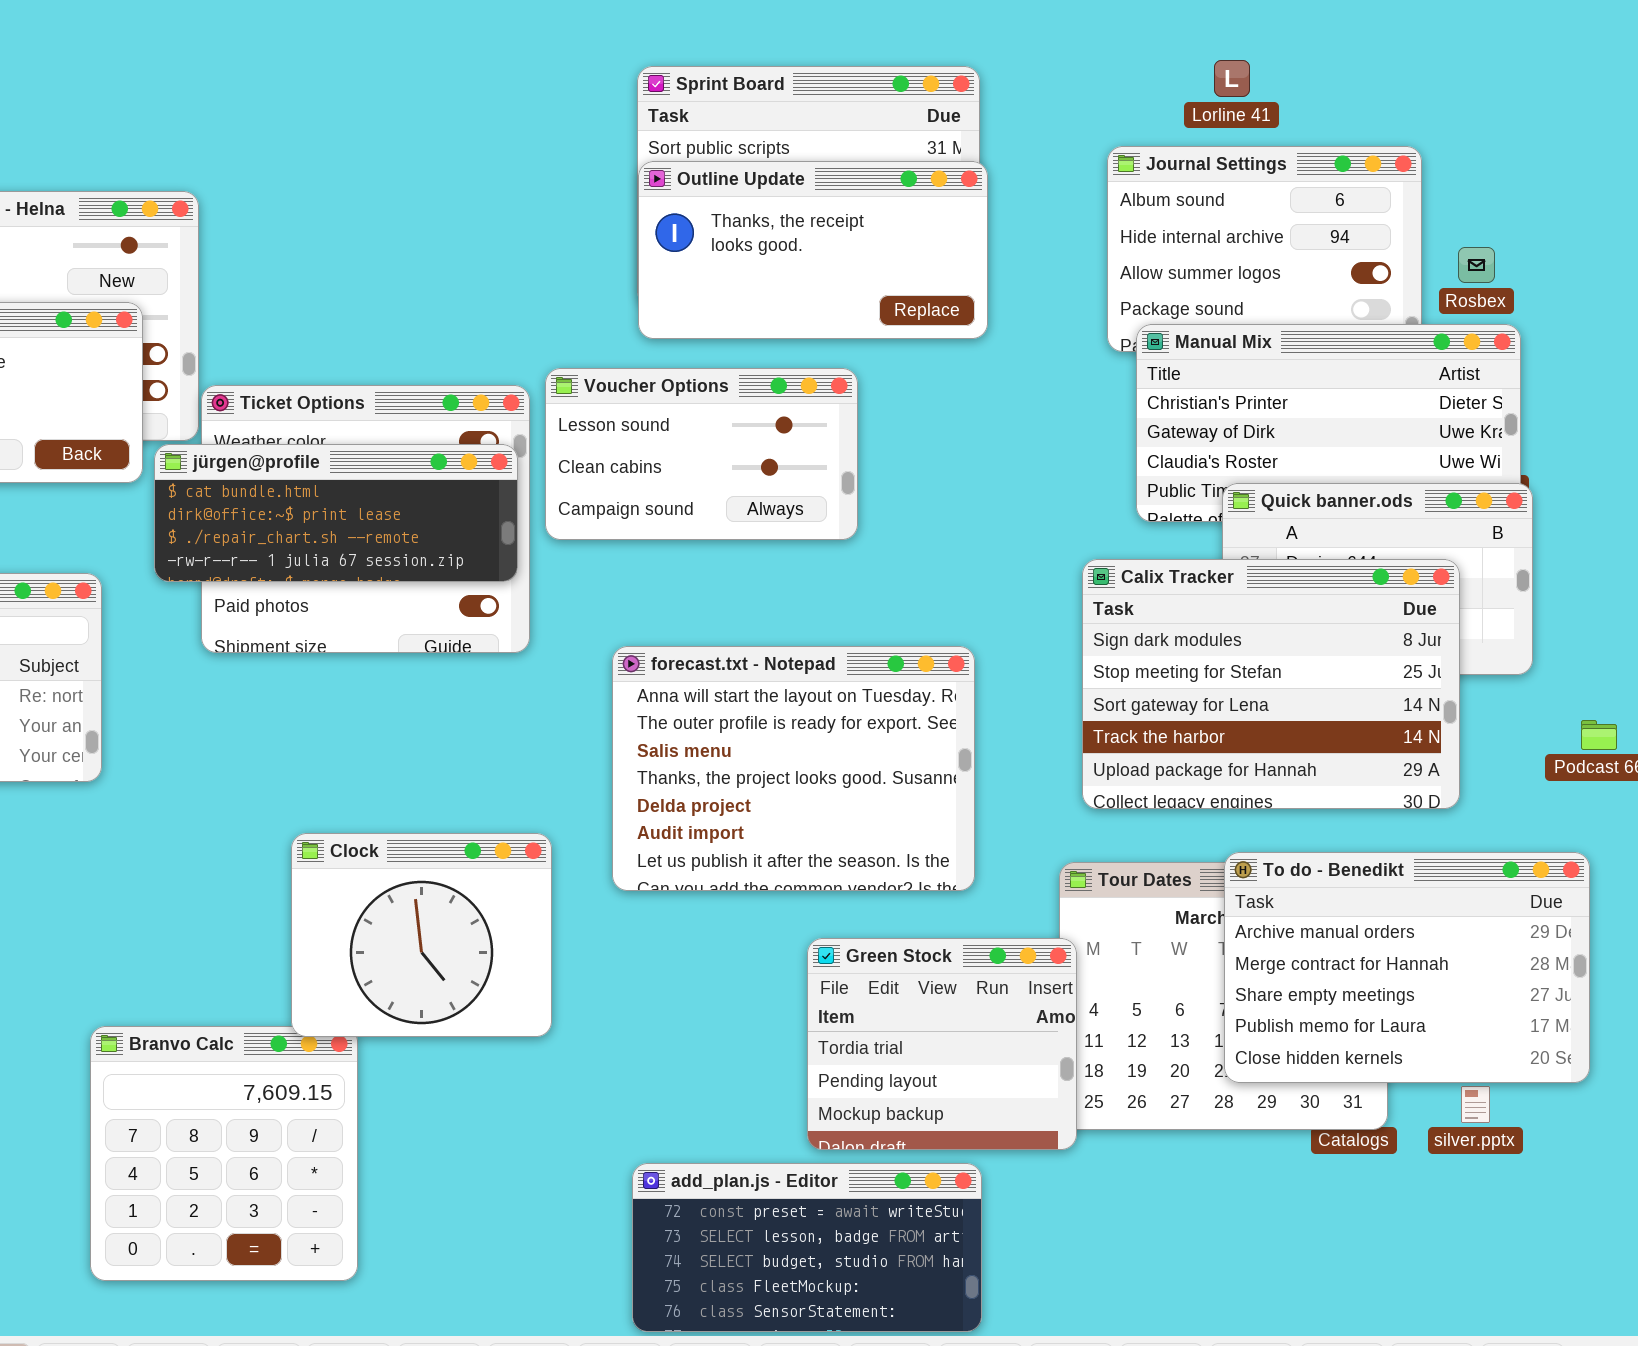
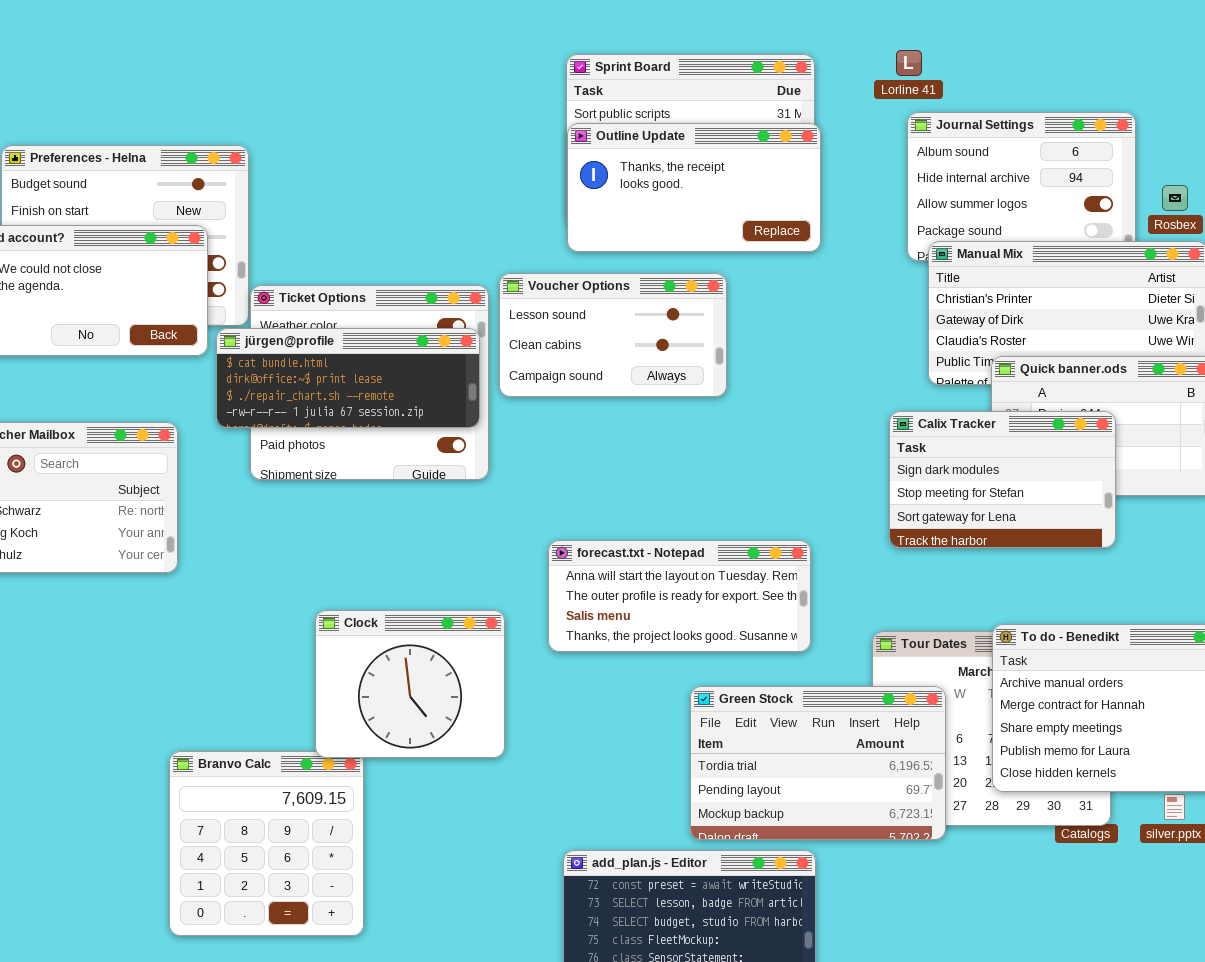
Lorline 41: [1214,60,1250,97] -> [896,50,922,76], moved
Calix Tracker: [1082,559,1460,809] -> [889,411,1116,548], resized
forecast.txt - Notepad: [612,646,975,891] -> [548,540,811,652], resized
Green Stock: [807,938,1077,1150] -> [690,686,946,840], resized

